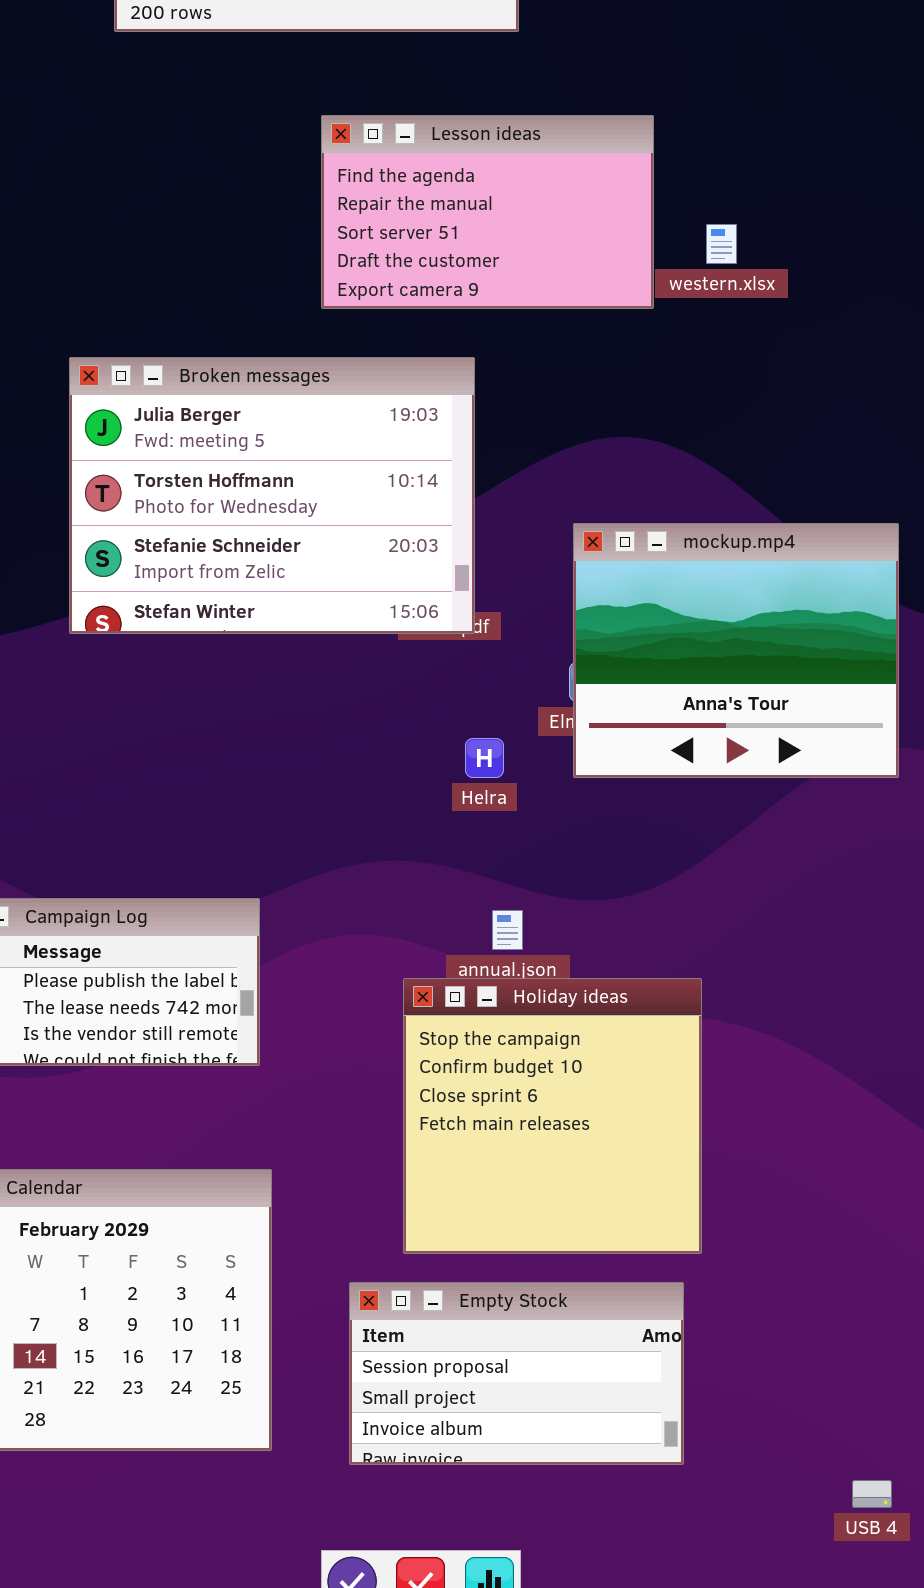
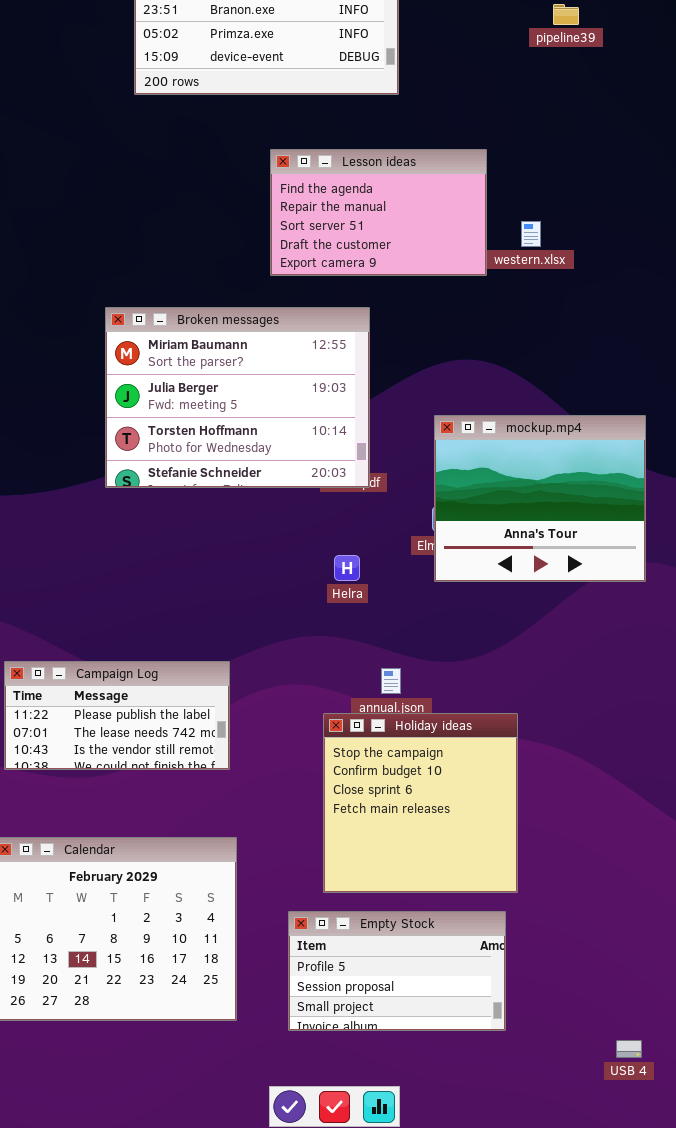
Broken messages: [69,357,475,634] -> [105,307,370,488], scrolled up 1 row
Helra: [465,738,504,778] -> [334,555,360,581], moved
Empty Stock: [349,1282,684,1465] -> [288,911,506,1031], scrolled up 1 row

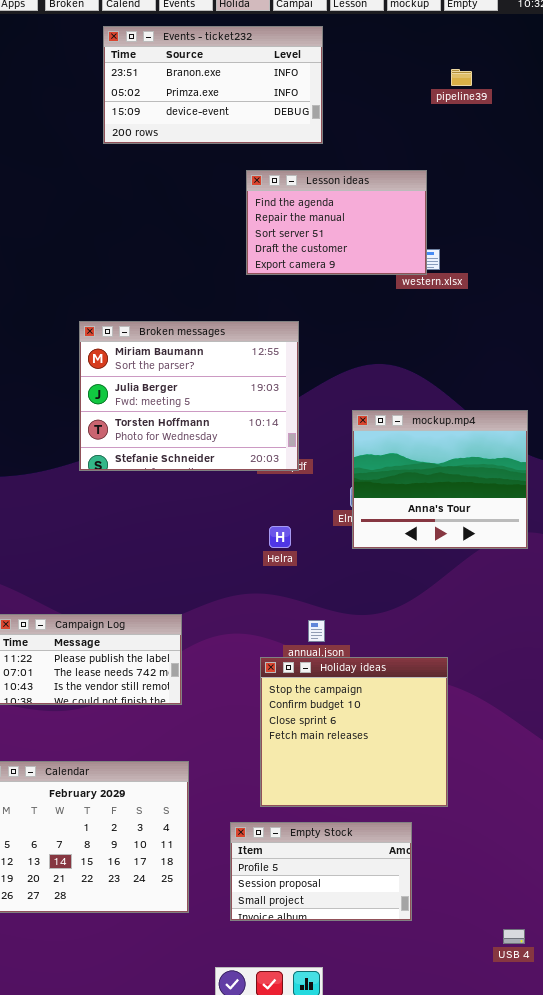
Lesson ideas: [270,149,487,276] -> [246,170,427,275], moved
Holiday ideas: [323,713,518,893] -> [260,657,448,807], resized

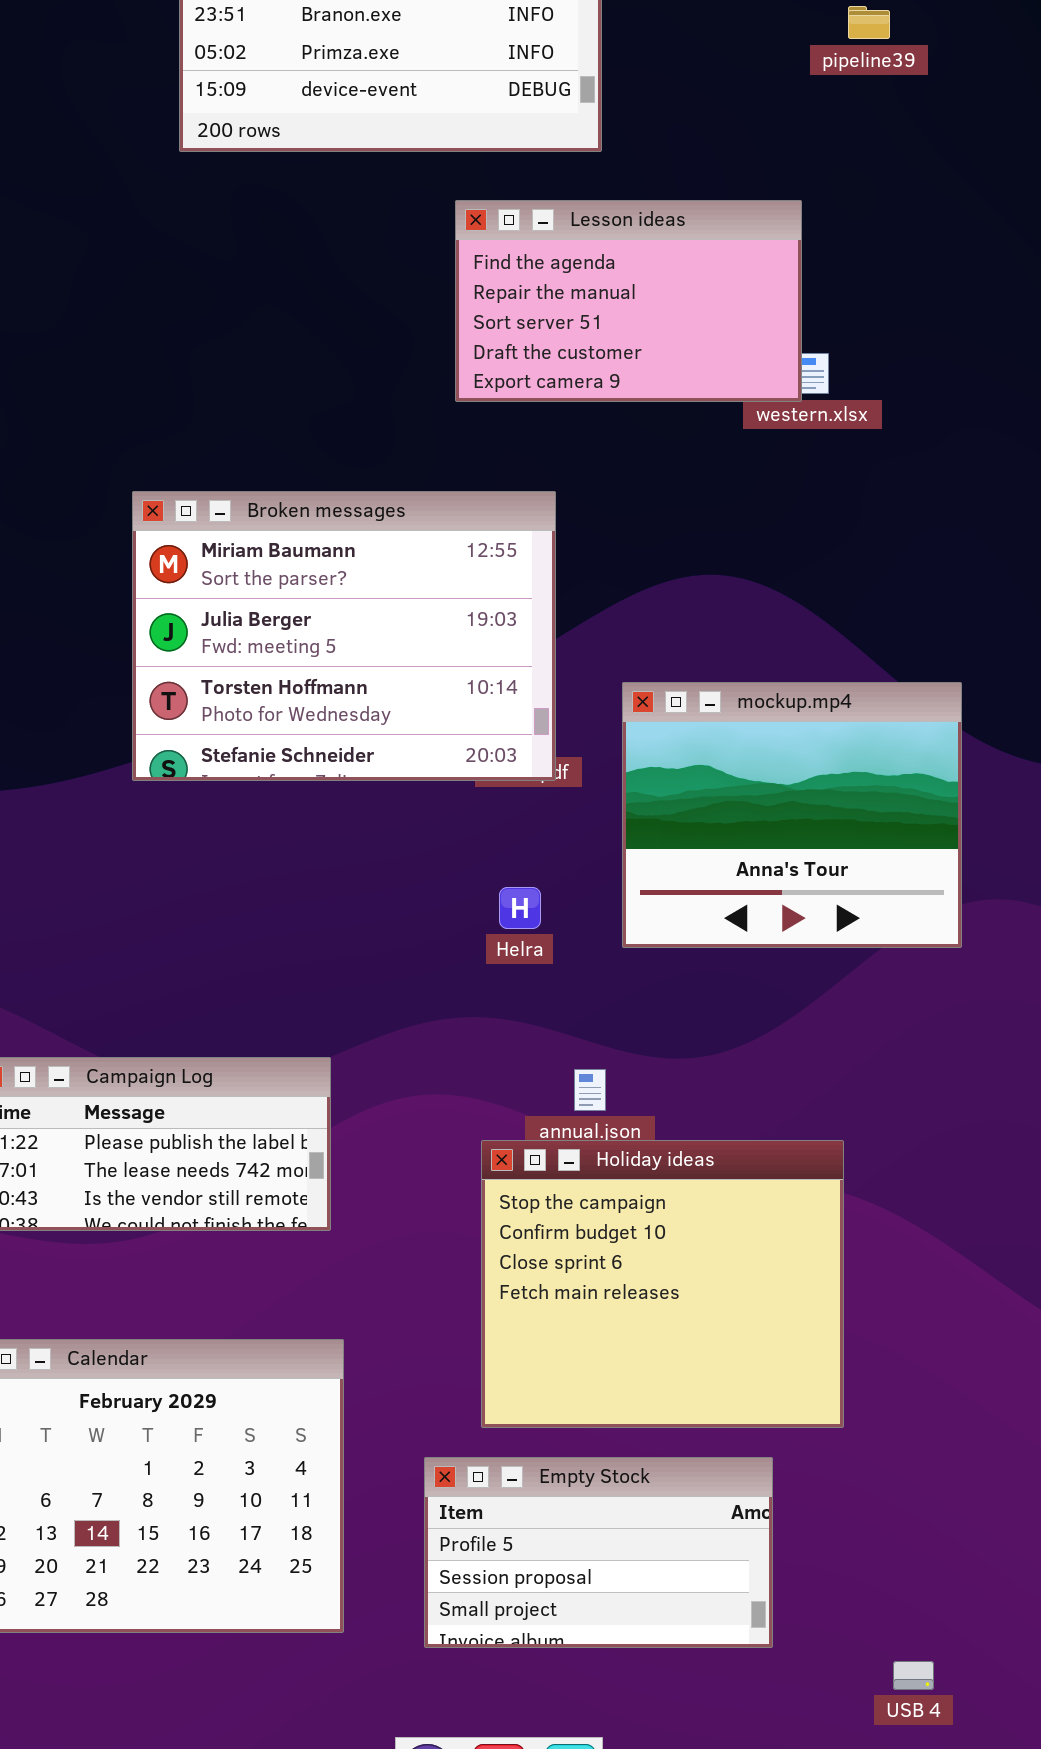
mockup.mp4: [352,410,528,549] -> [622,682,962,948], moved
USB 4: [503,929,525,944] -> [893,1661,934,1690], moved

